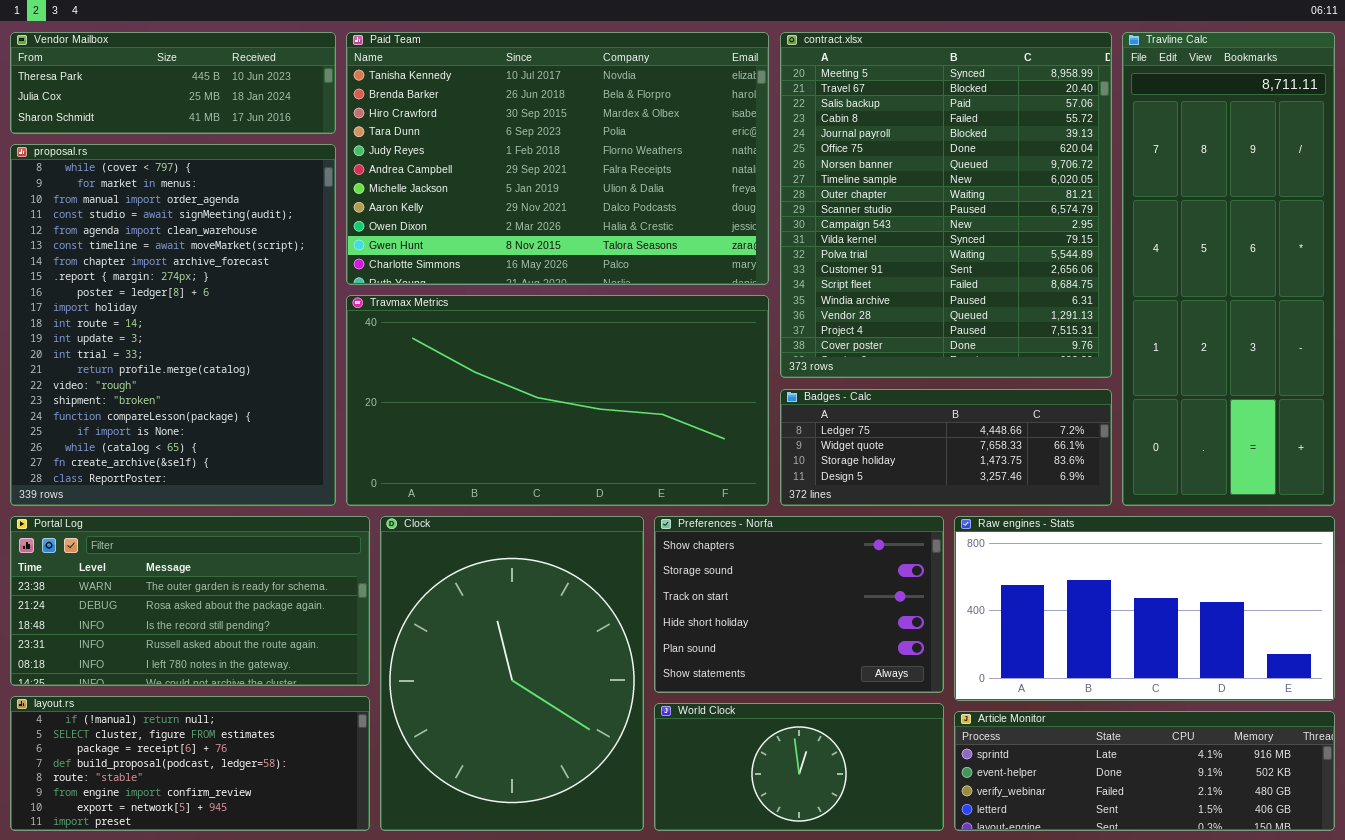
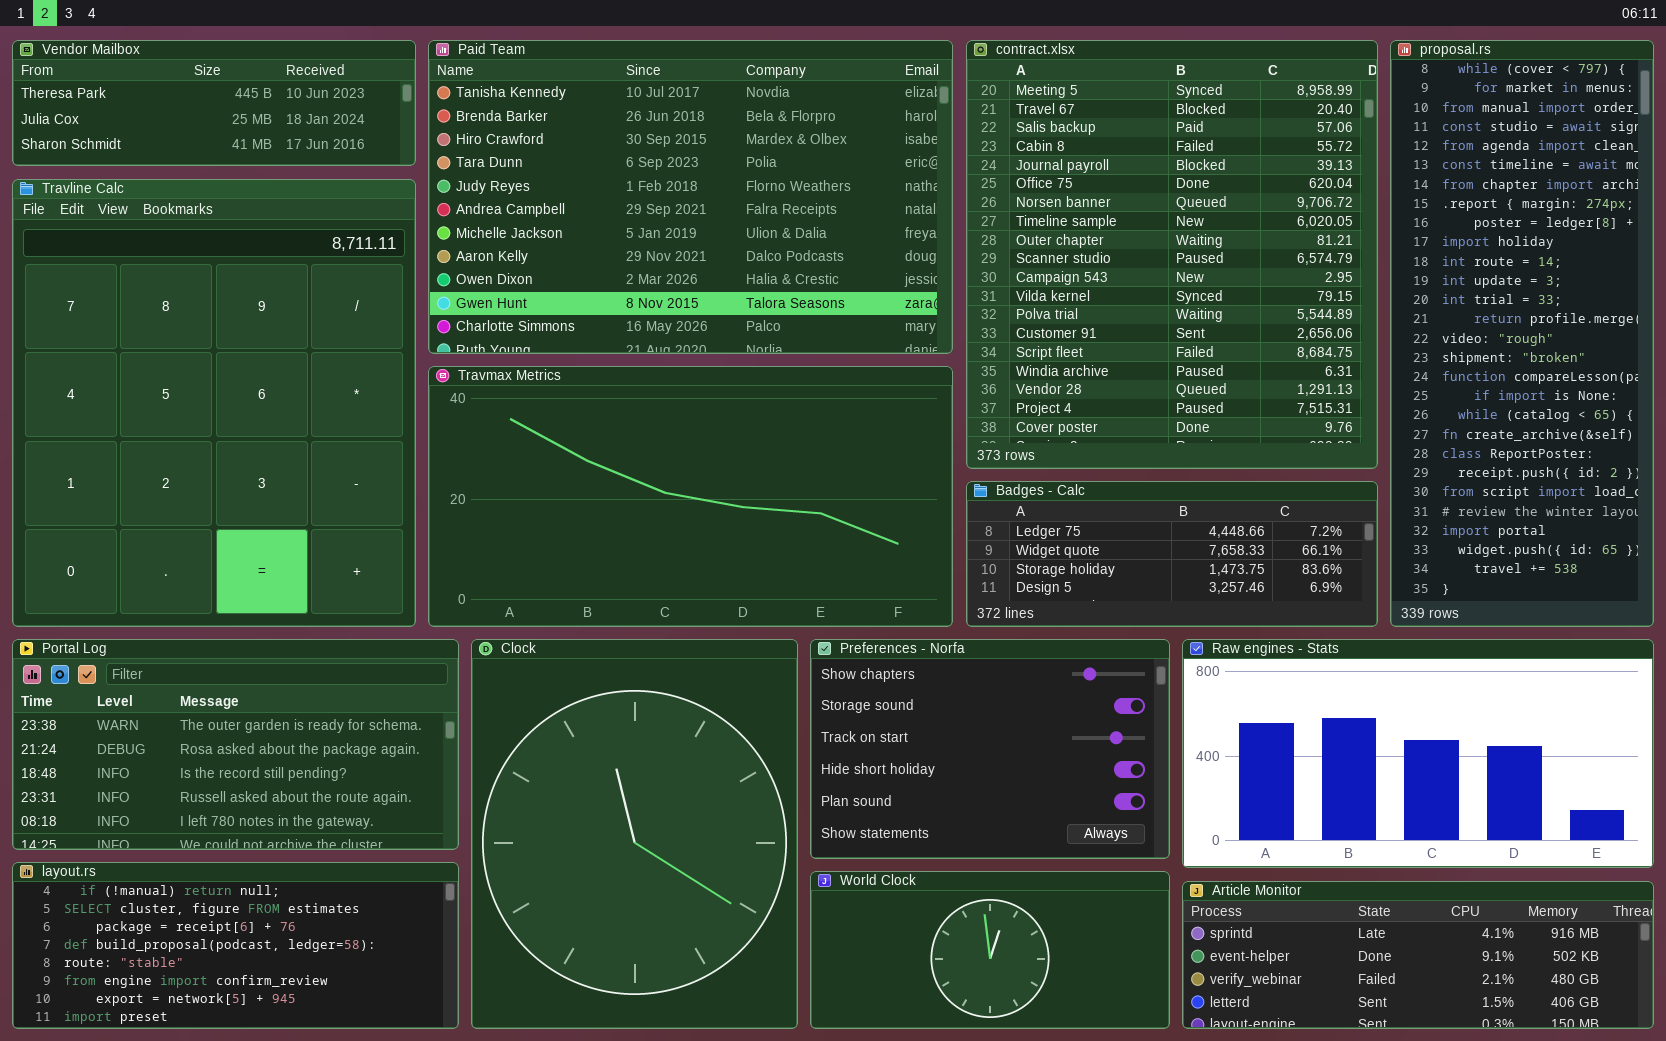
Travline Calc: [1122,32,1335,506] -> [12,179,416,627], moved, resized
proposal.rs: [10,144,336,506] -> [1390,40,1654,627], moved, resized

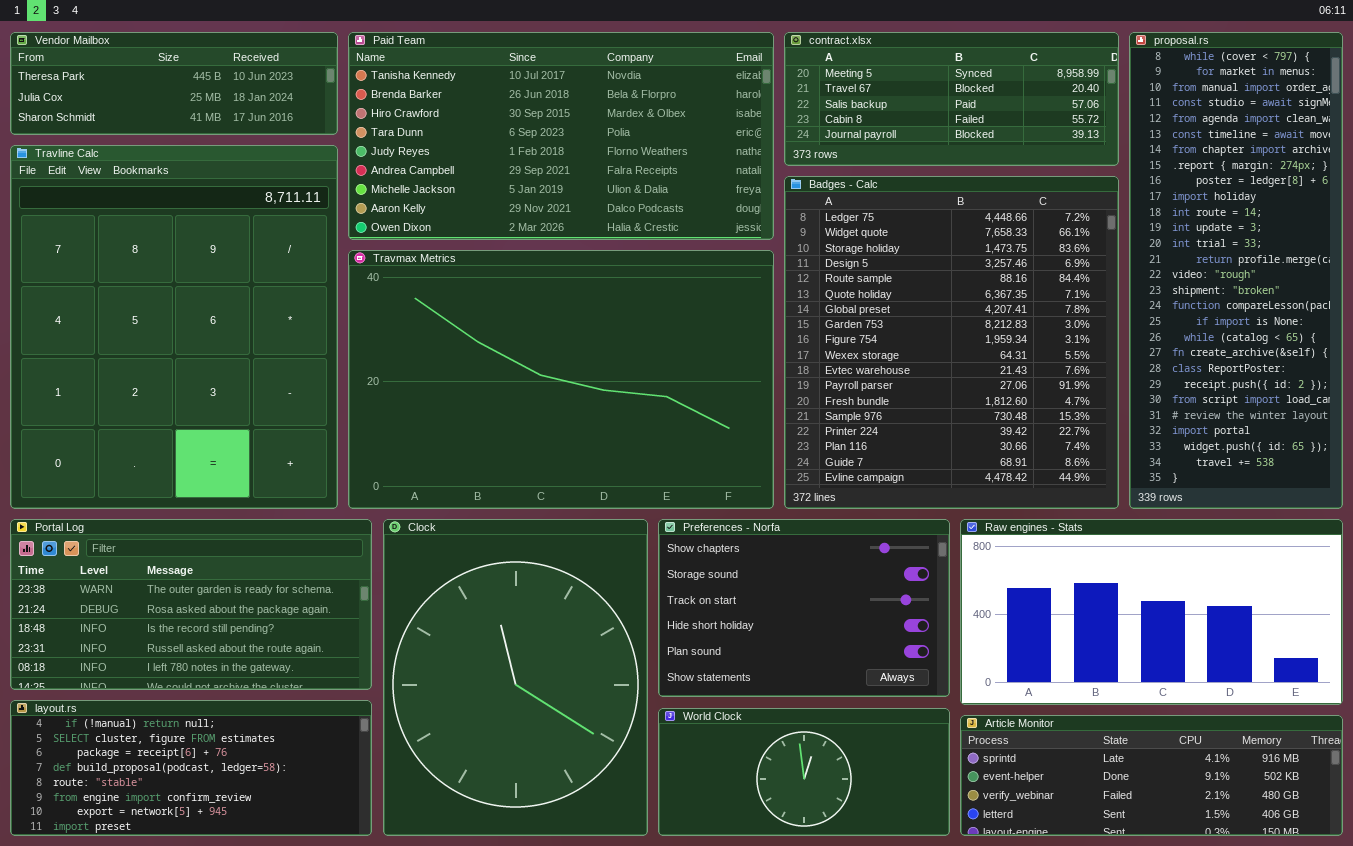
Paid Team: [428,40,953,354] -> [348,32,774,240], resized
contract.xlsx: [966,40,1378,469] -> [784,32,1119,166], resized
Travmax Metrics: [428,366,953,627] -> [348,250,774,509], resized
Badges - Calc: [966,481,1378,627] -> [784,176,1119,509], resized

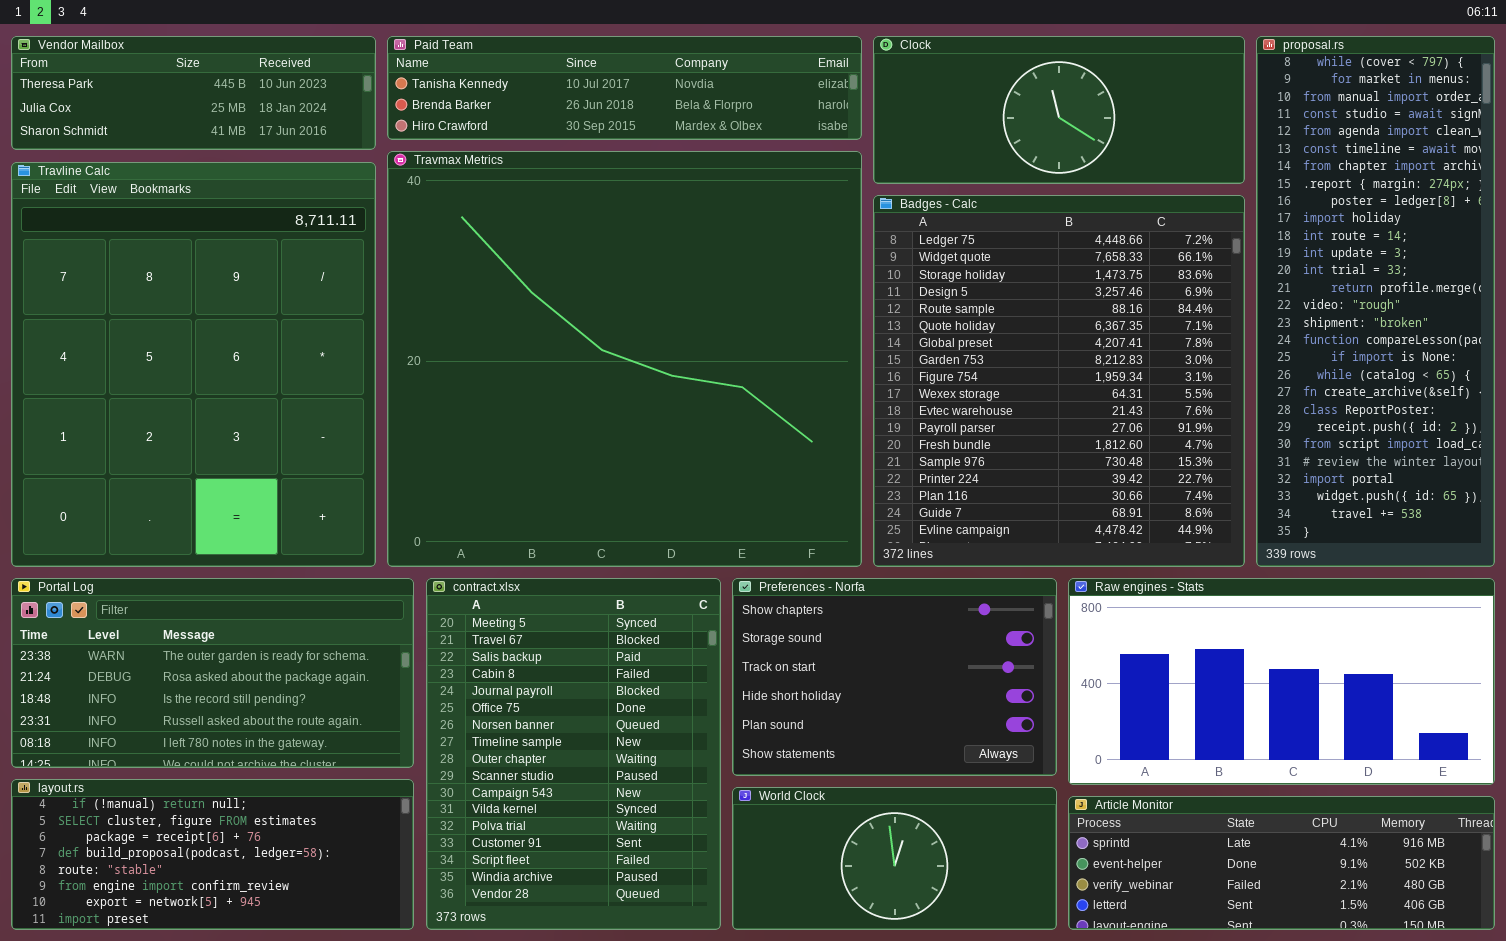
Paid Team: [348,32,774,240] -> [387,36,862,140], resized
contract.xlsx: [784,32,1119,166] -> [426,578,721,930], moved, resized
Travmax Metrics: [348,250,774,509] -> [387,151,862,567], resized
Clock: [383,519,648,836] -> [873,36,1245,184], moved, resized

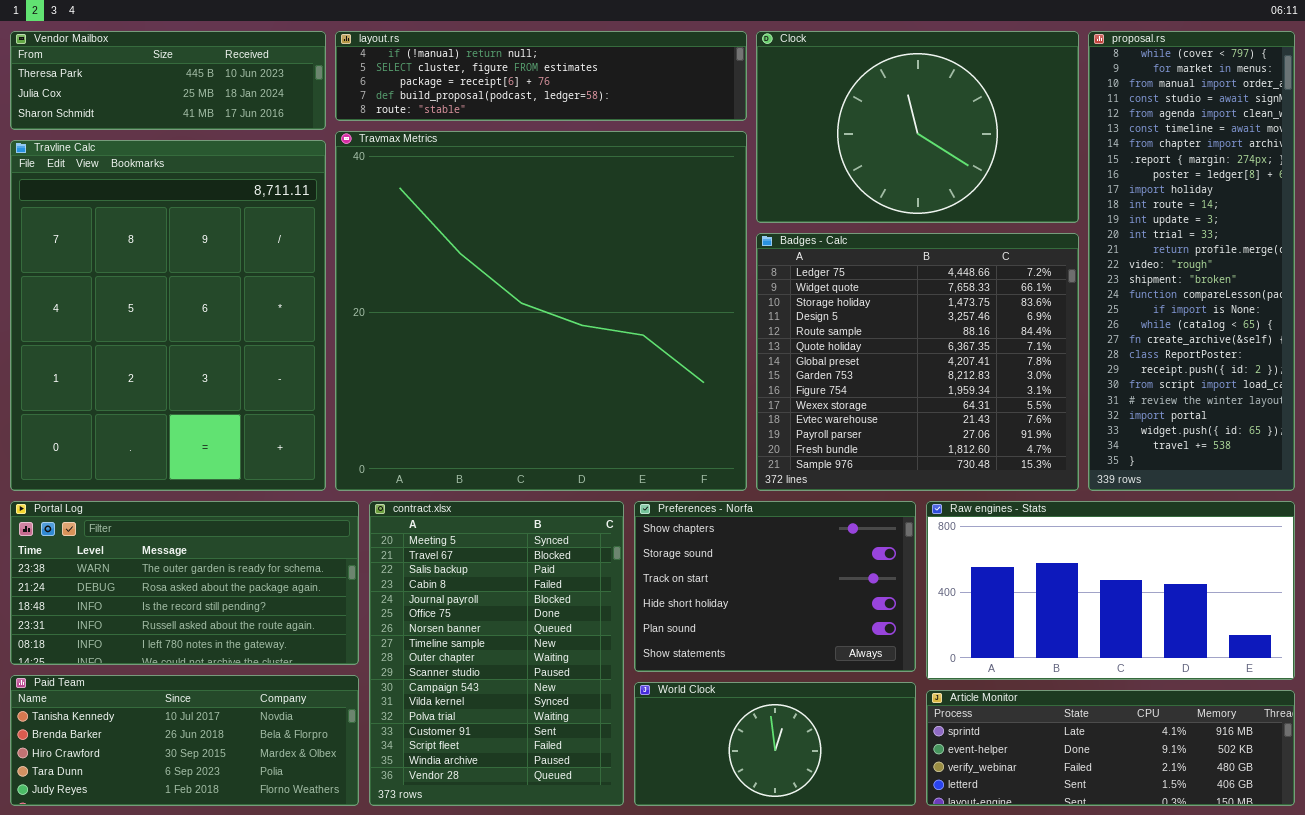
Paid Team: [387,36,862,140] -> [10,675,359,806], moved, resized
Clock: [873,36,1245,184] -> [756,31,1079,223], resized
Badges - Calc: [873,195,1245,567] -> [756,233,1079,491], resized
layout.rs: [11,779,414,930] -> [335,31,747,121], moved, resized

